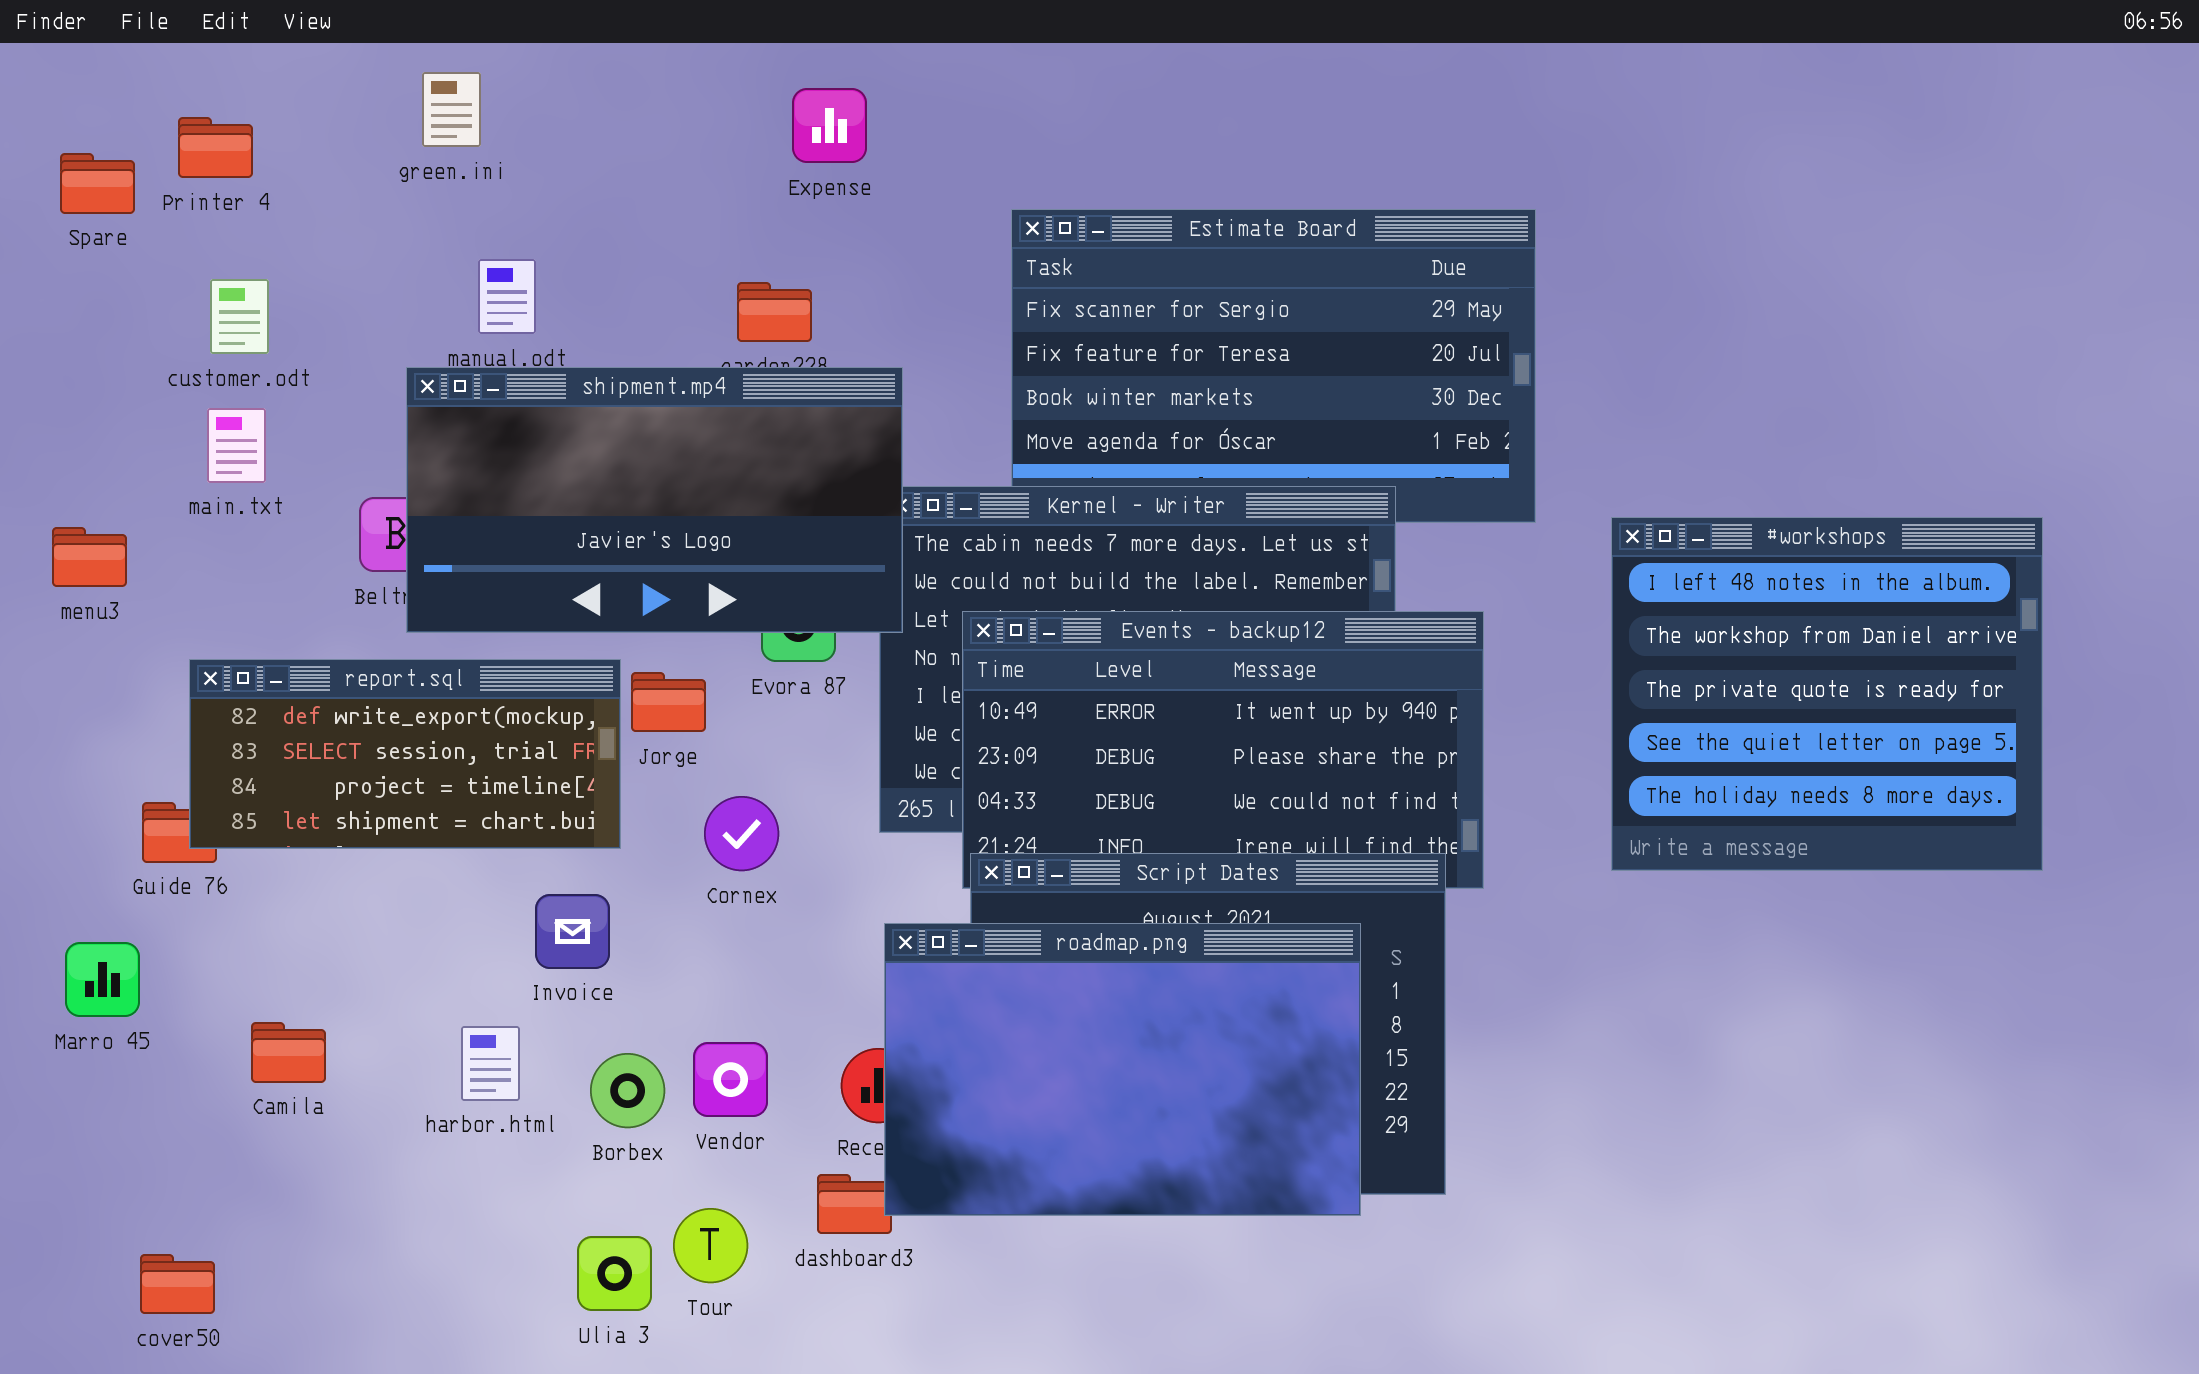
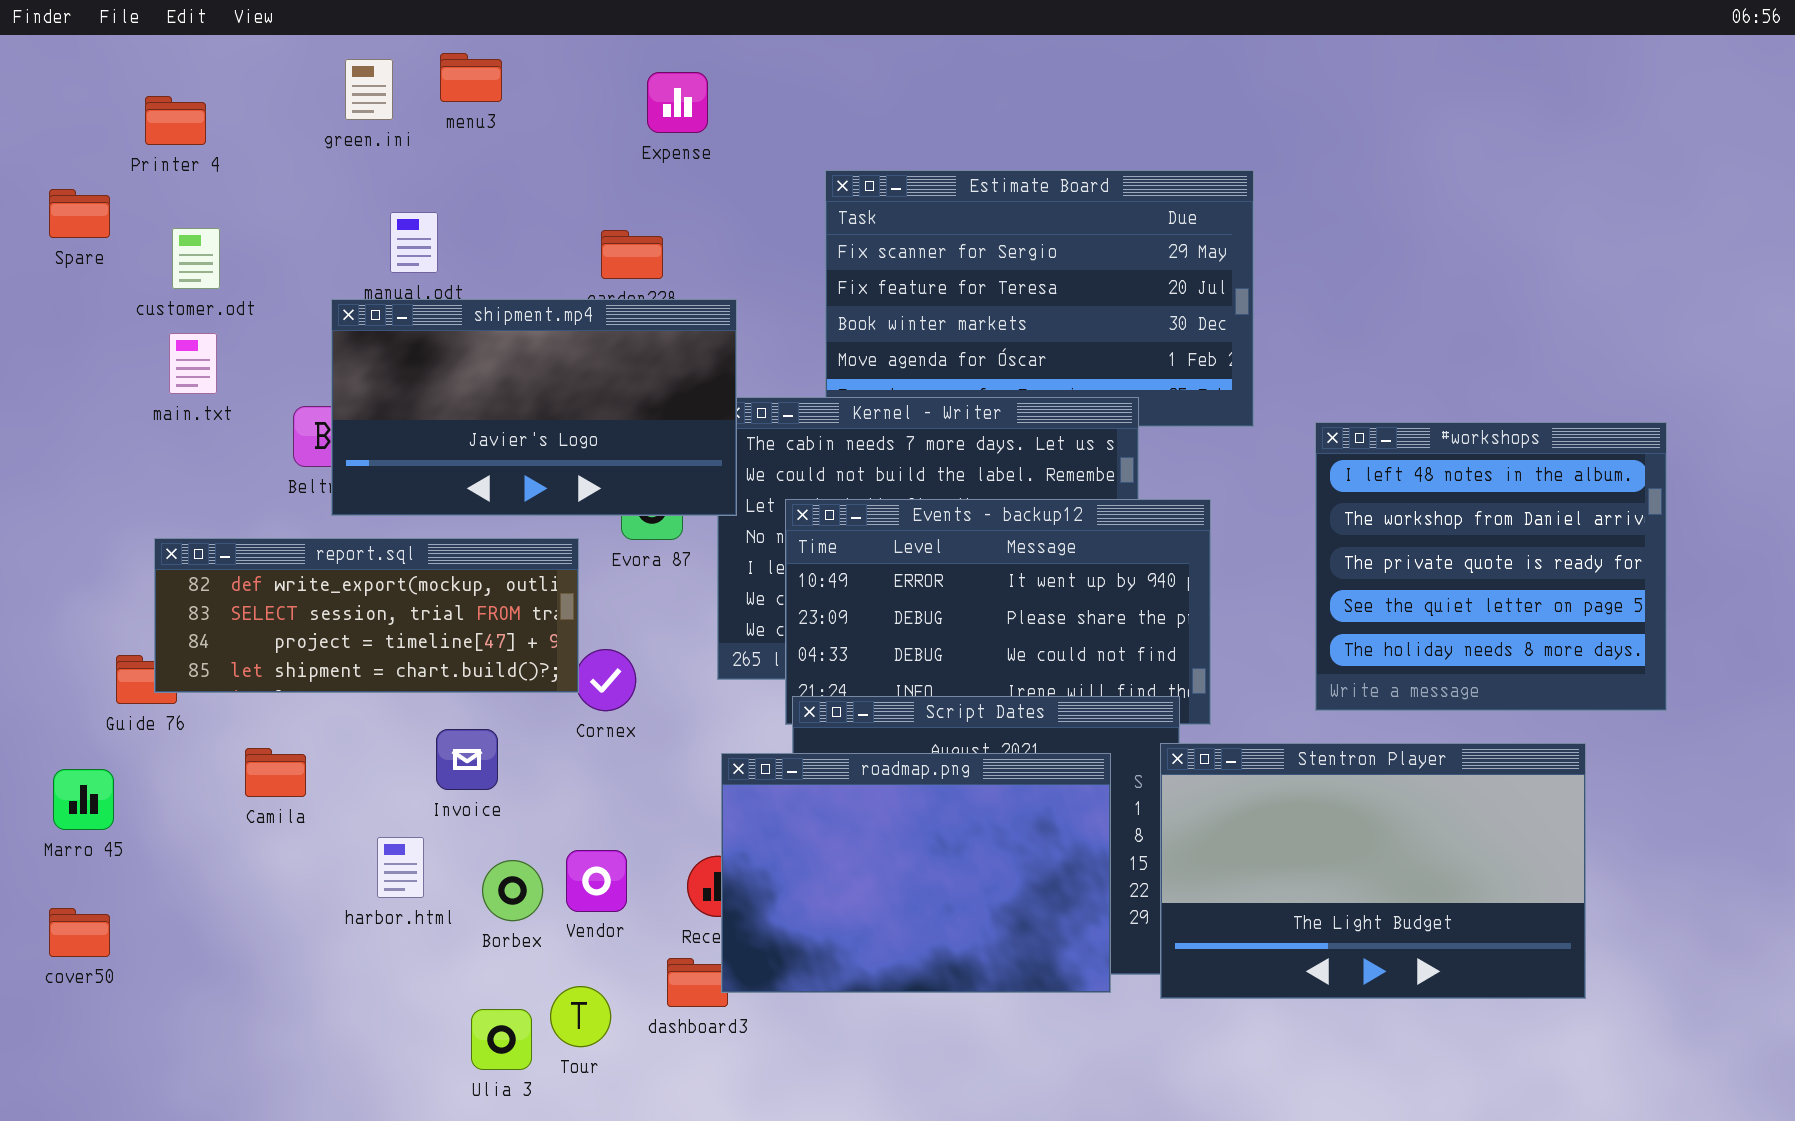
Spare: [60,153,135,214] -> [49,189,110,238], moved
menu3: [52,527,127,587] -> [440,53,502,102], moved
report.sql: [189,659,621,849] -> [154,538,579,693], resized
Stentron Player: none -> [1160,743,1586,999], opened
Camila: [251,1022,326,1083] -> [245,748,306,797], moved
cover50: [140,1254,215,1314] -> [49,908,110,957], moved

